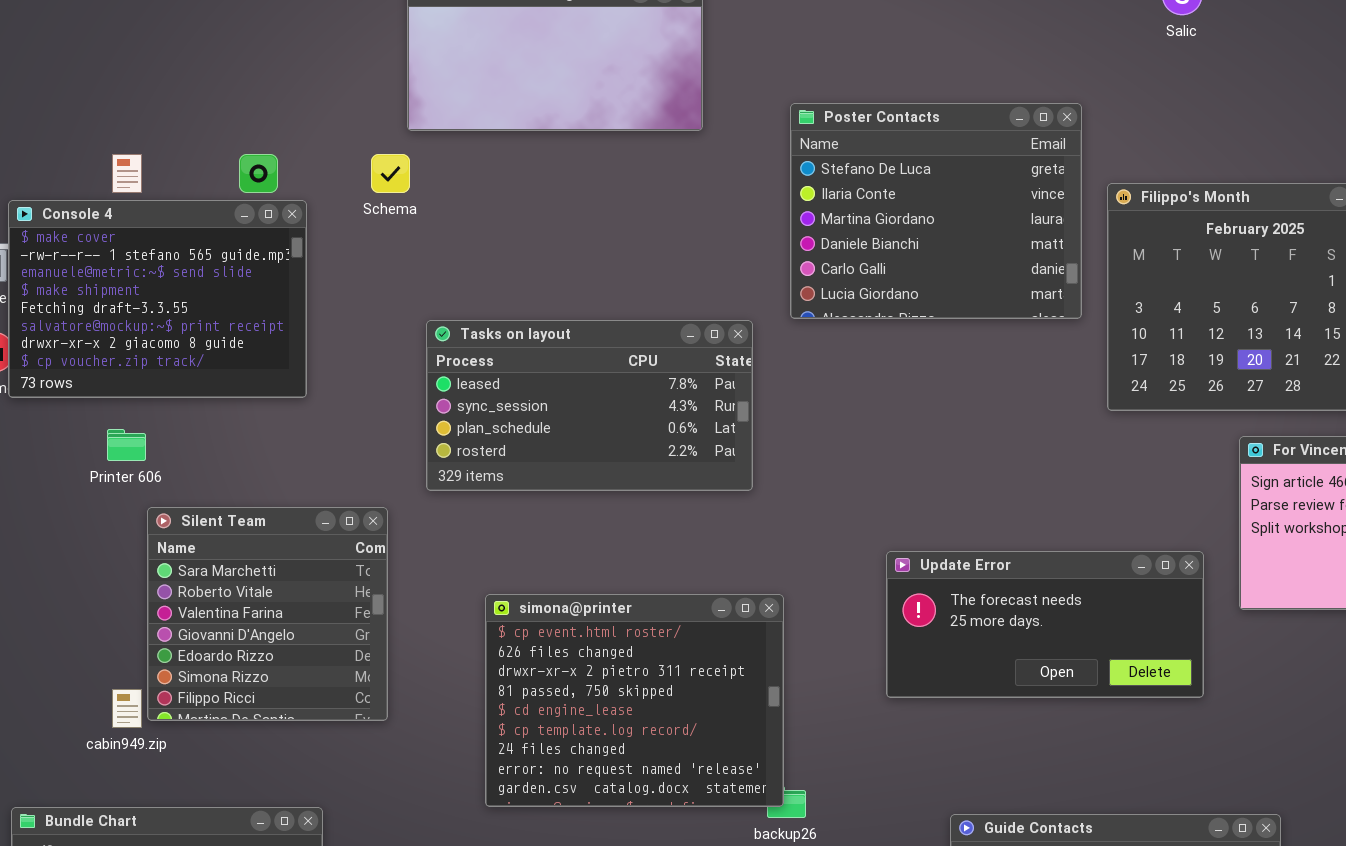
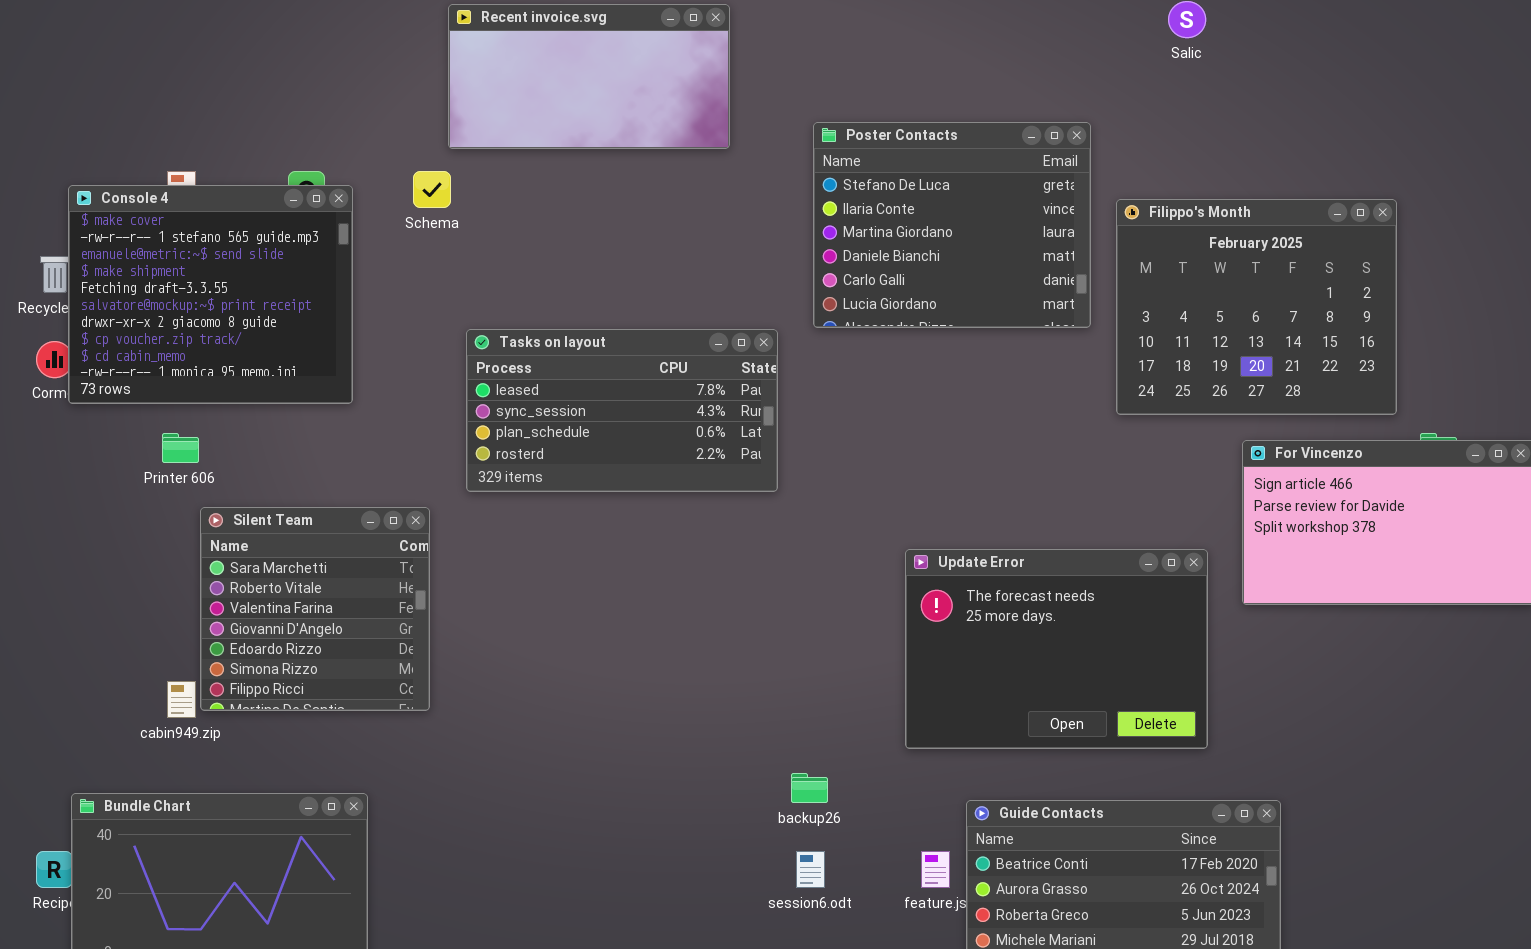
Console 4: [8,200,307,398] -> [68,185,353,404], resized
Update Error: [886,551,1204,698] -> [905,549,1208,749], resized
simona@printer: [485,594,784,807] -> none, closed

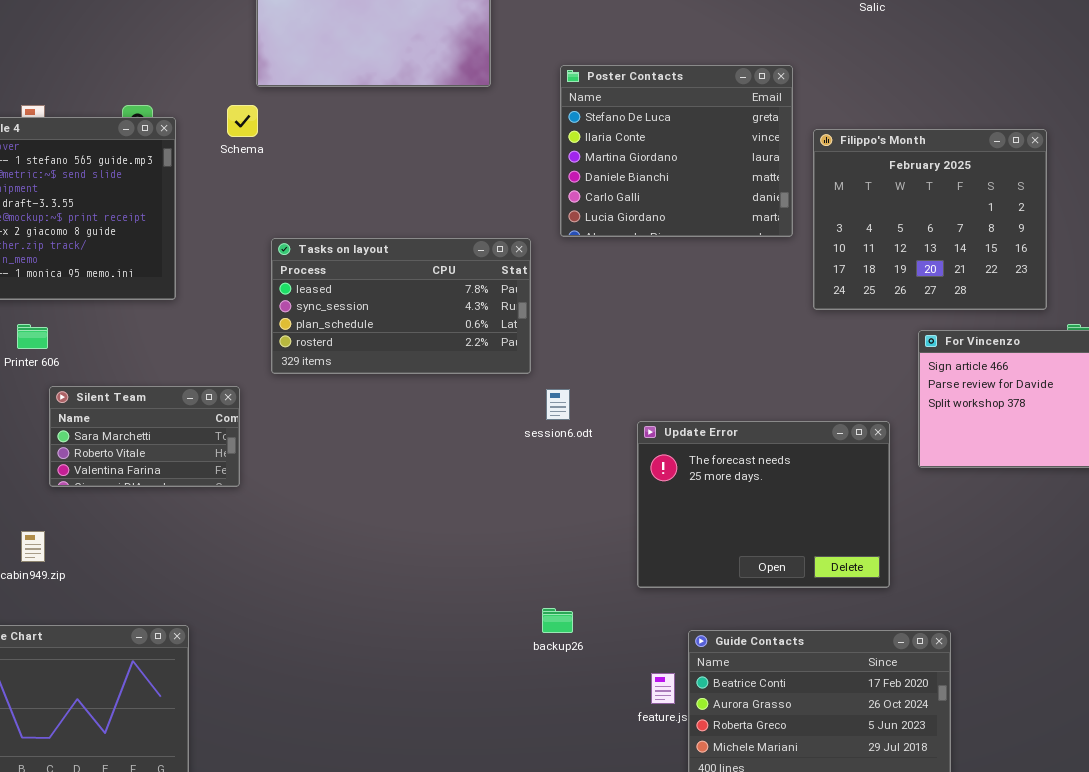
Silent Team: [200,507,430,711] -> [49,386,240,487], resized
session6.odt: [796,851,825,888] -> [546,389,570,420], moved

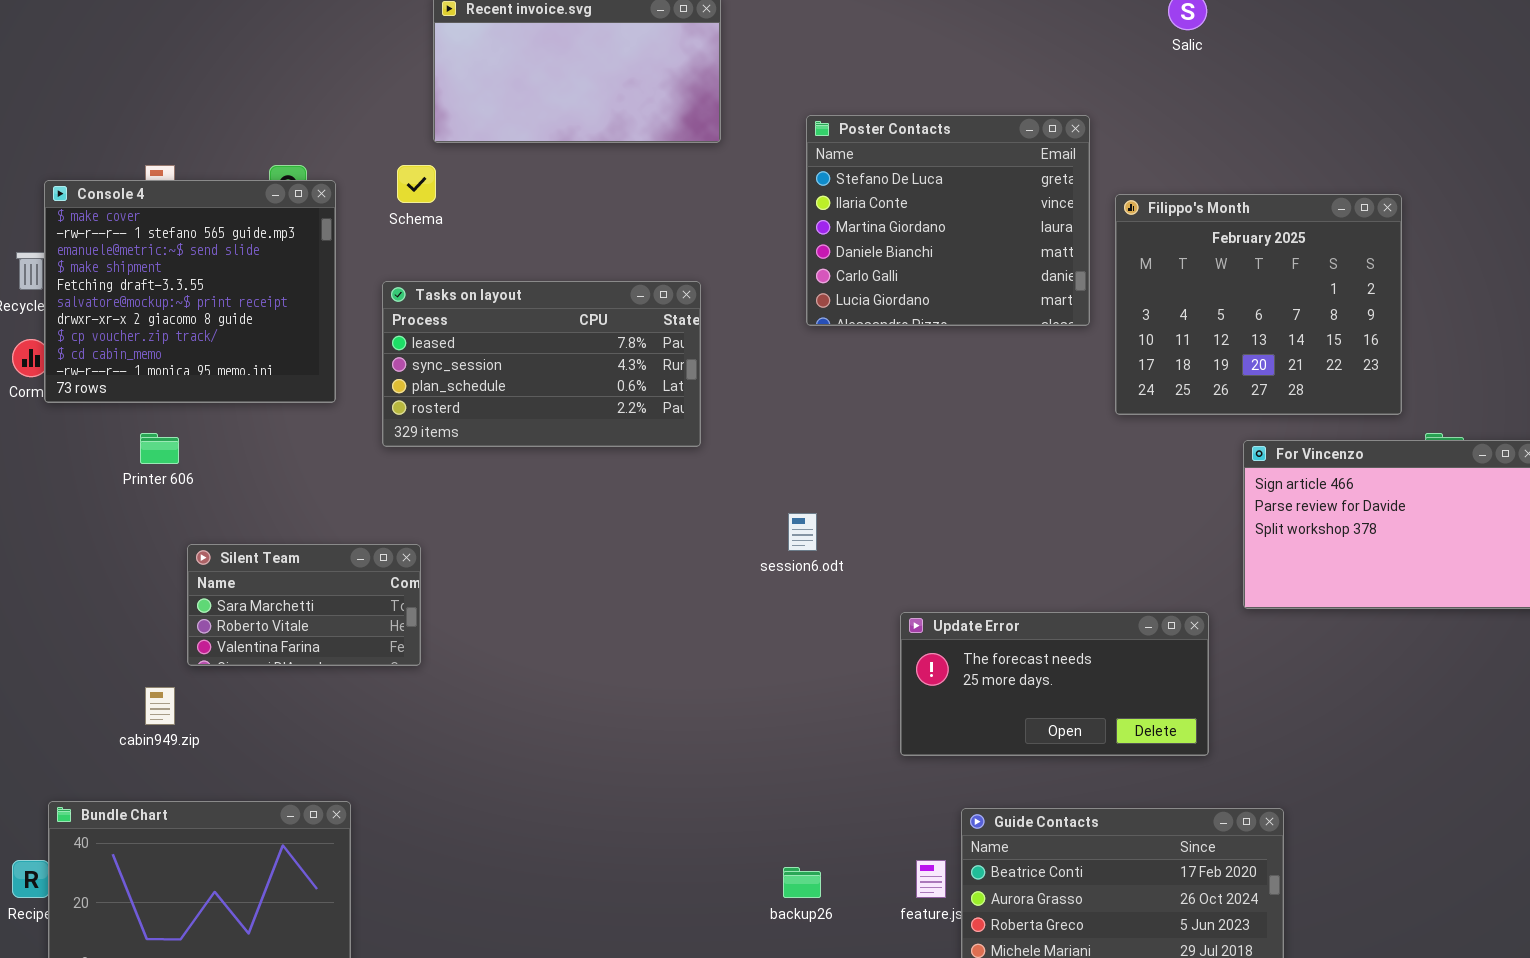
Tasks on layout: [271,238,531,374] -> [382,281,701,447], moved
Silent Team: [49,386,240,487] -> [187,544,421,666], moved
Update Error: [637,421,890,588] -> [900,612,1209,756], resized
backup26: [542,608,573,633] -> [783,867,821,898], moved

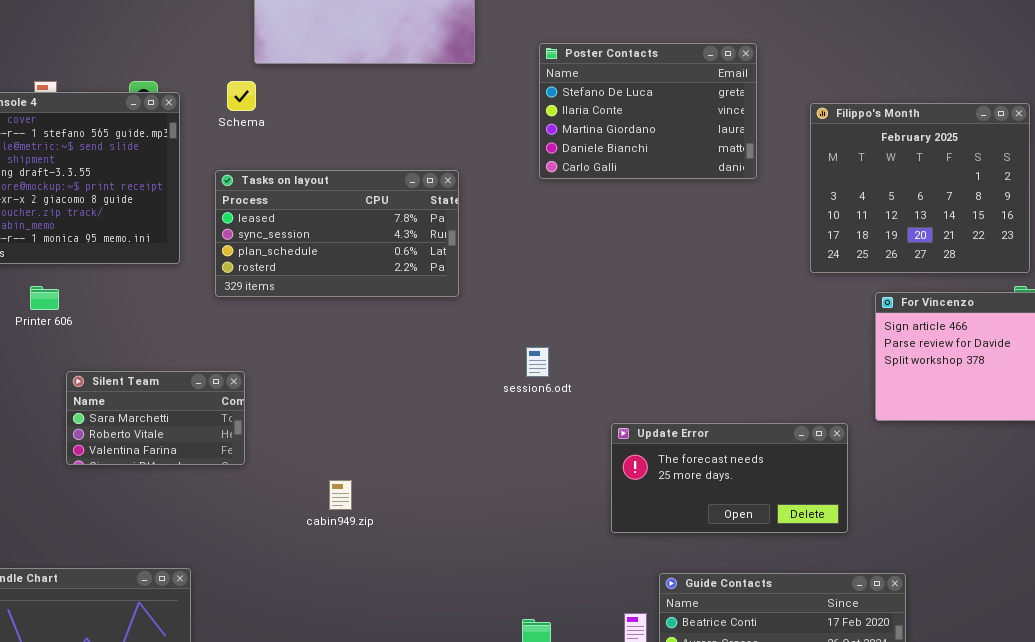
Poster Contacts: [806,115,1090,326] -> [539,43,757,179], resized
Filippo's Month: [1115,194,1402,415] -> [810,103,1030,273], moved
cabin949.zip: [145,687,175,725] -> [329,480,352,510], moved

